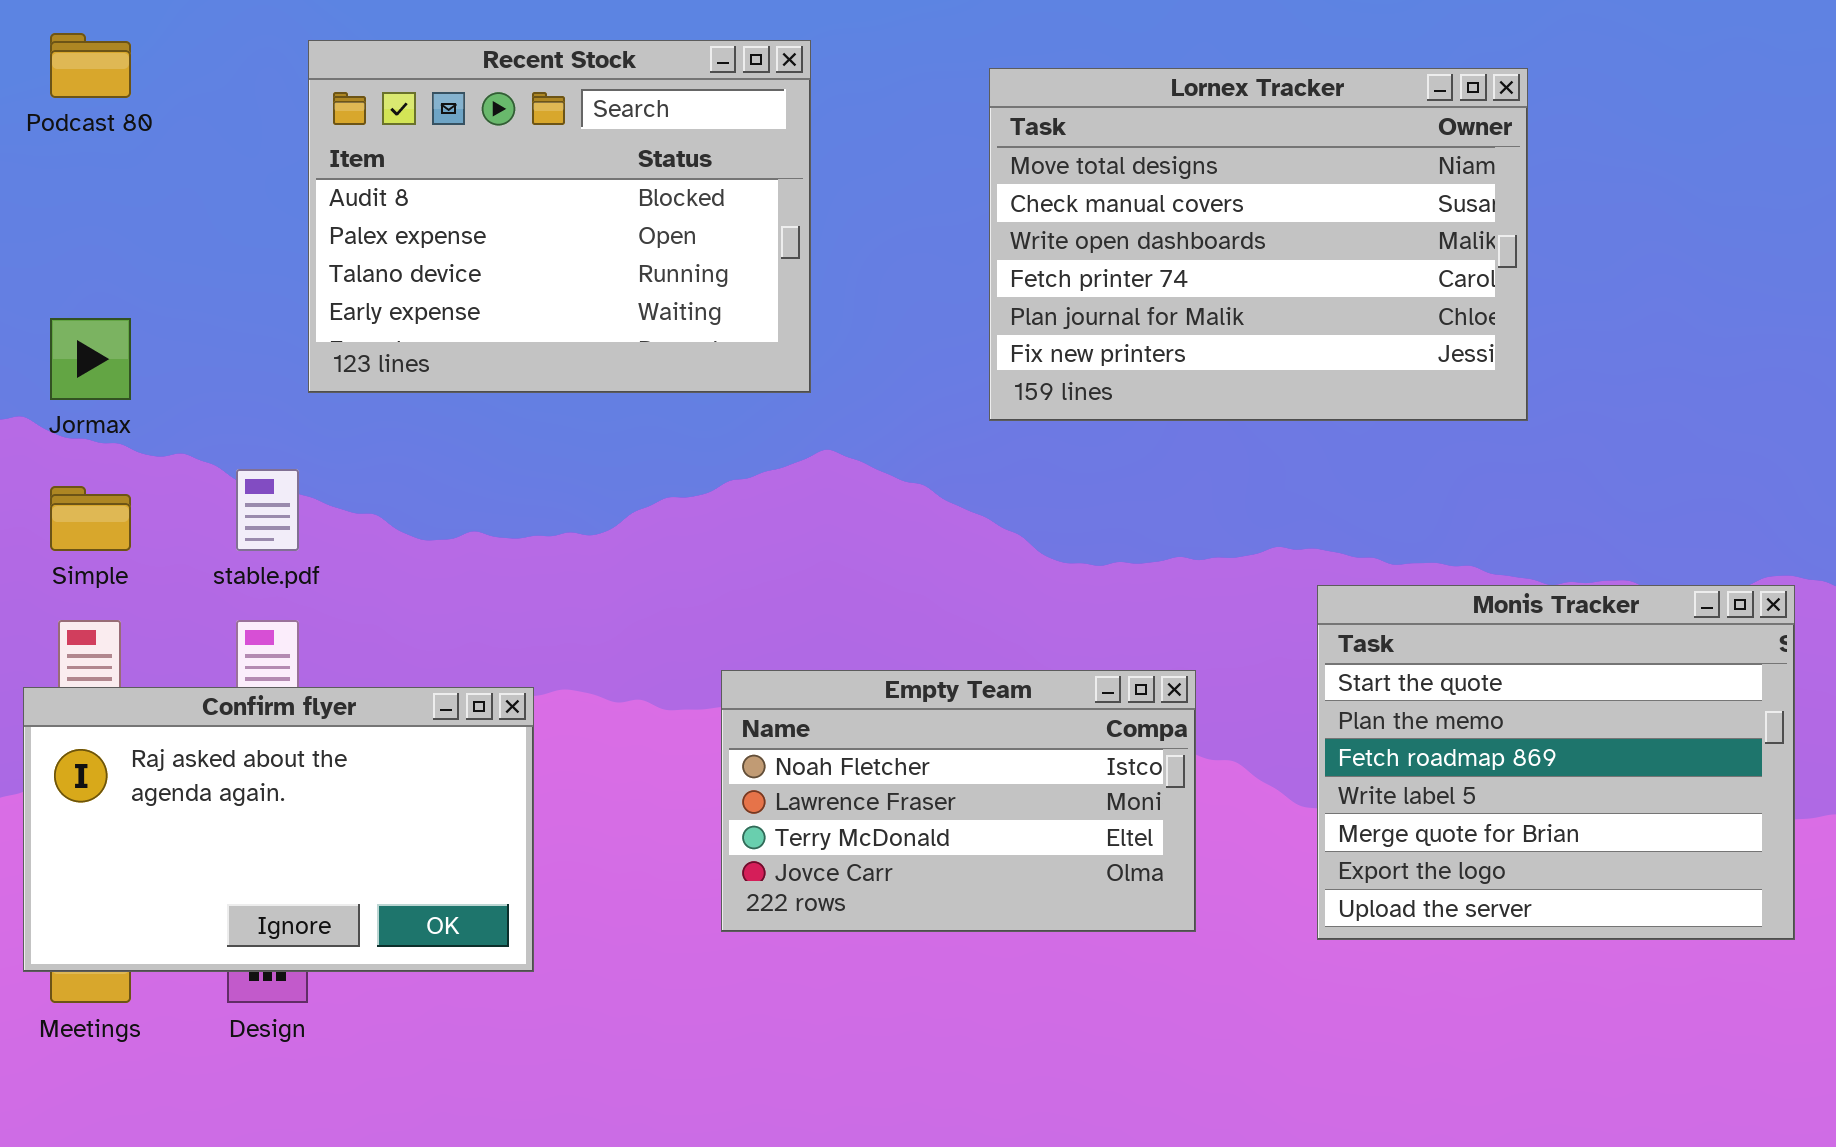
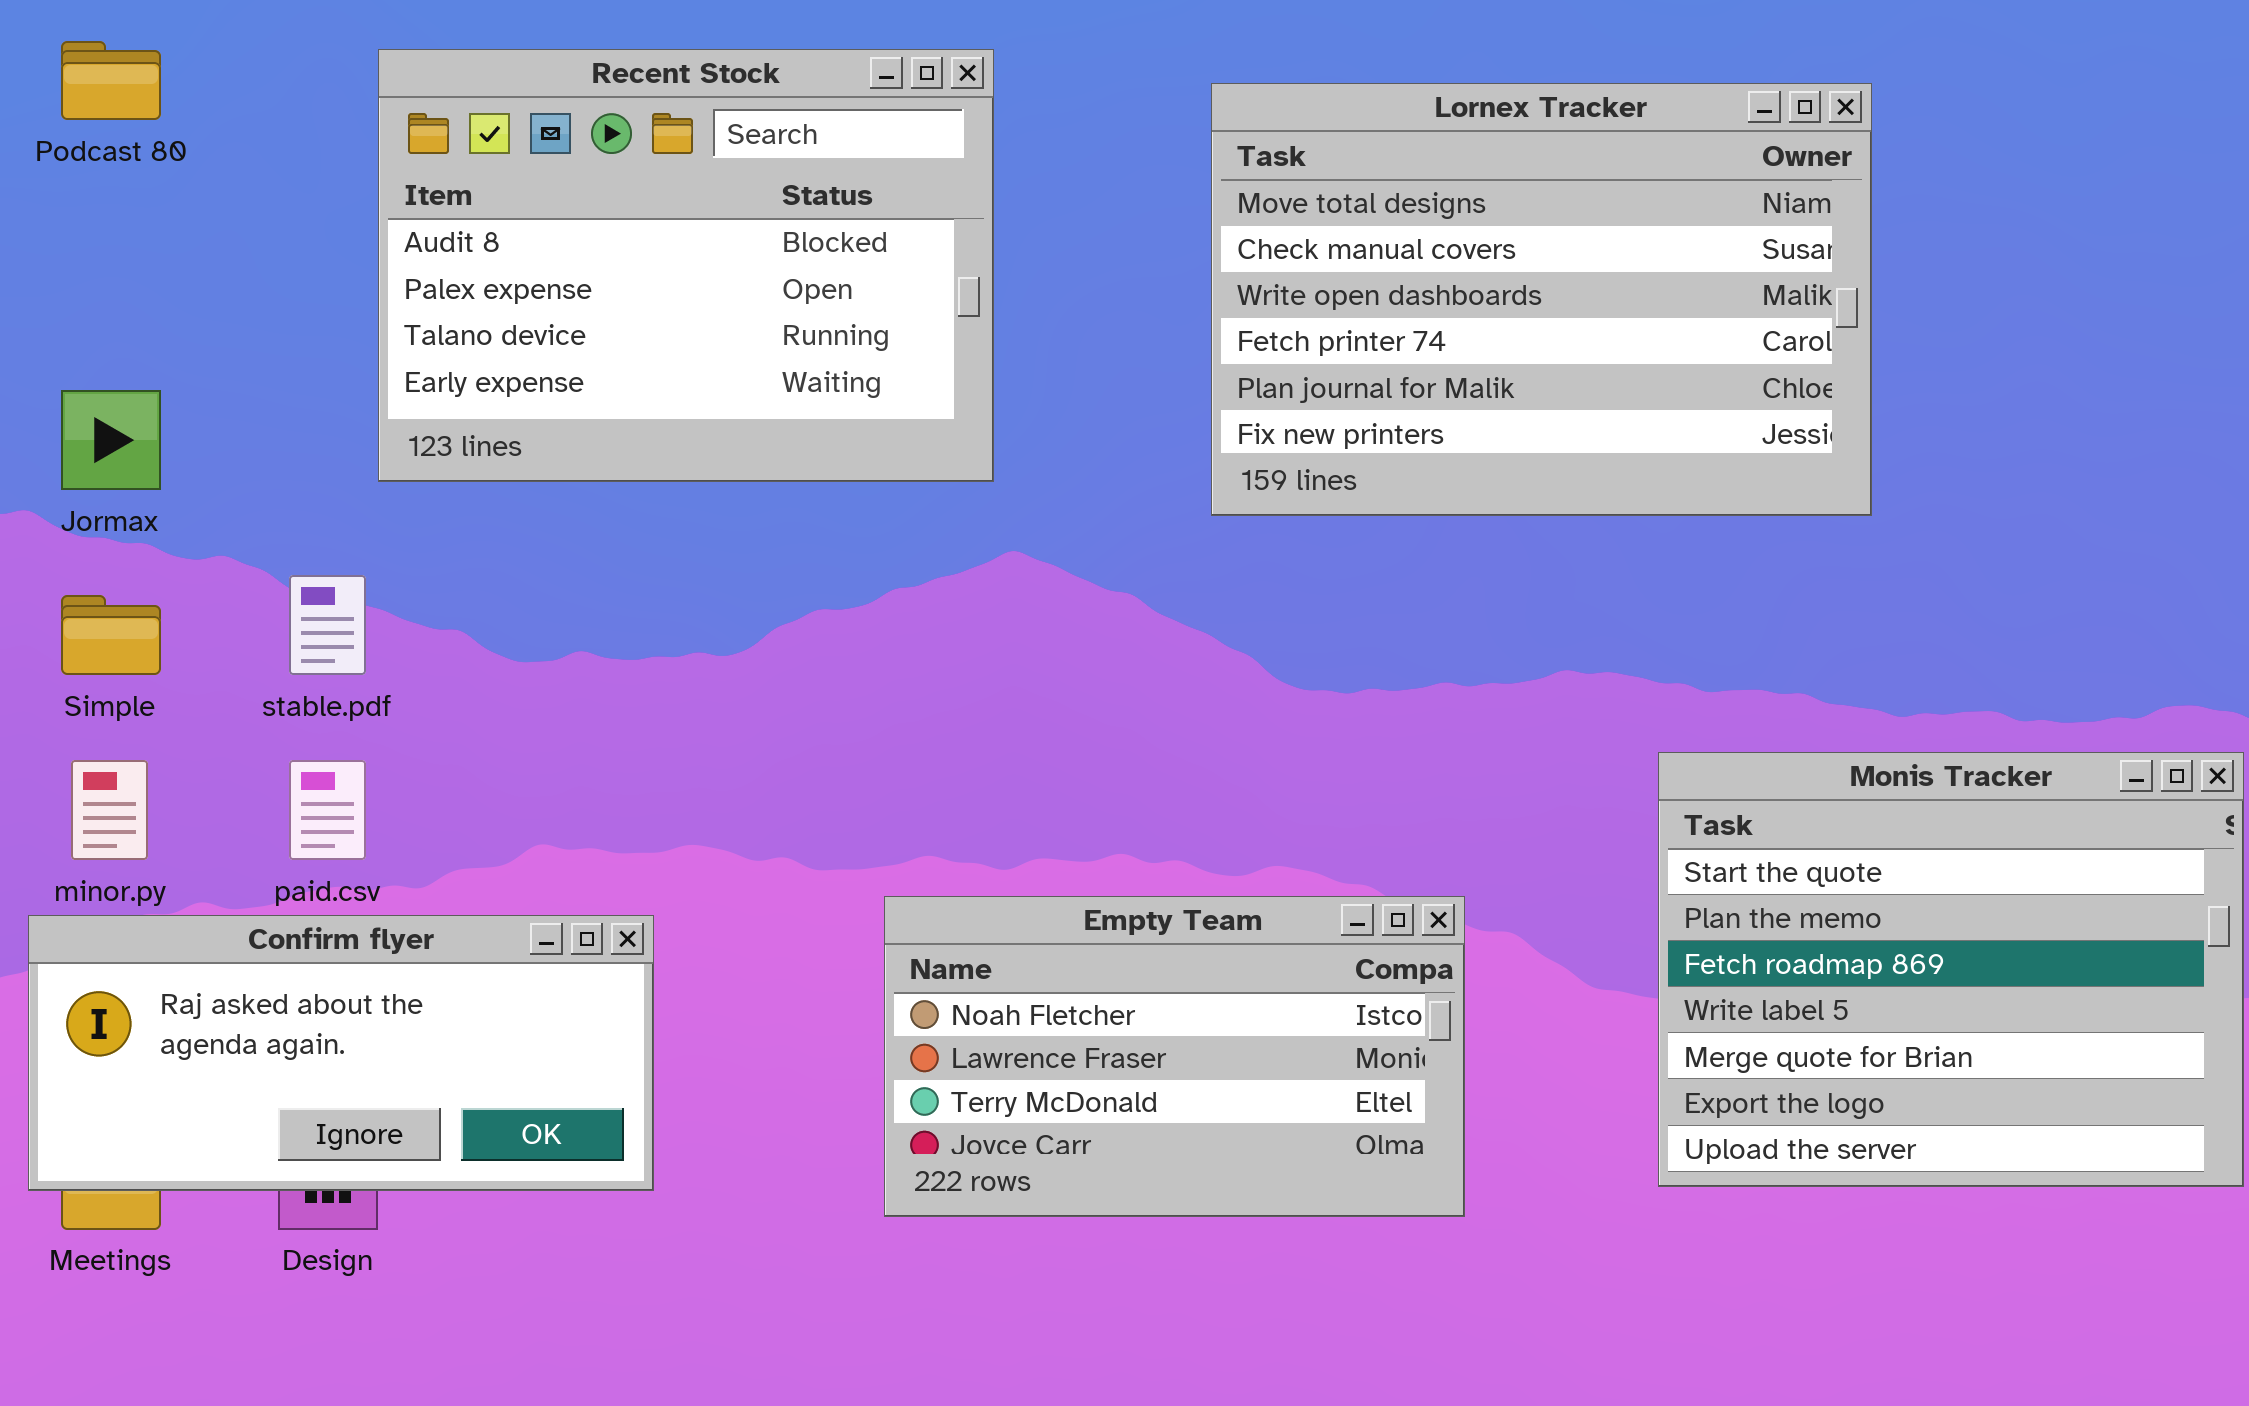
Monis Tracker: [1317,585,1795,940] -> [1658,752,2244,1187], moved
Empty Team: [721,670,1196,932] -> [884,896,1465,1217], moved
Confirm flyer: [23,687,534,972] -> [28,915,654,1191], resized

